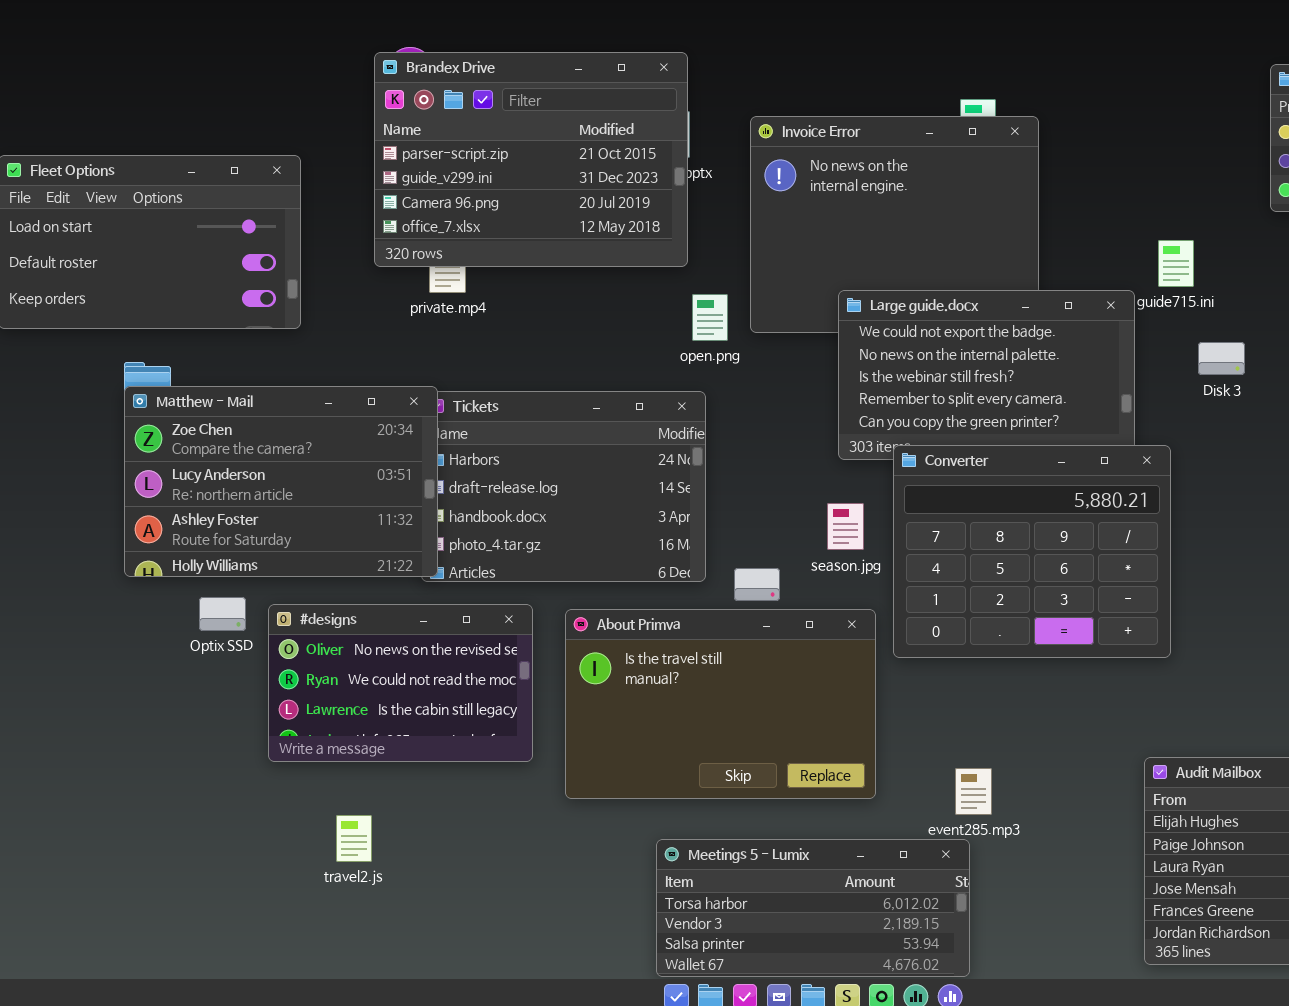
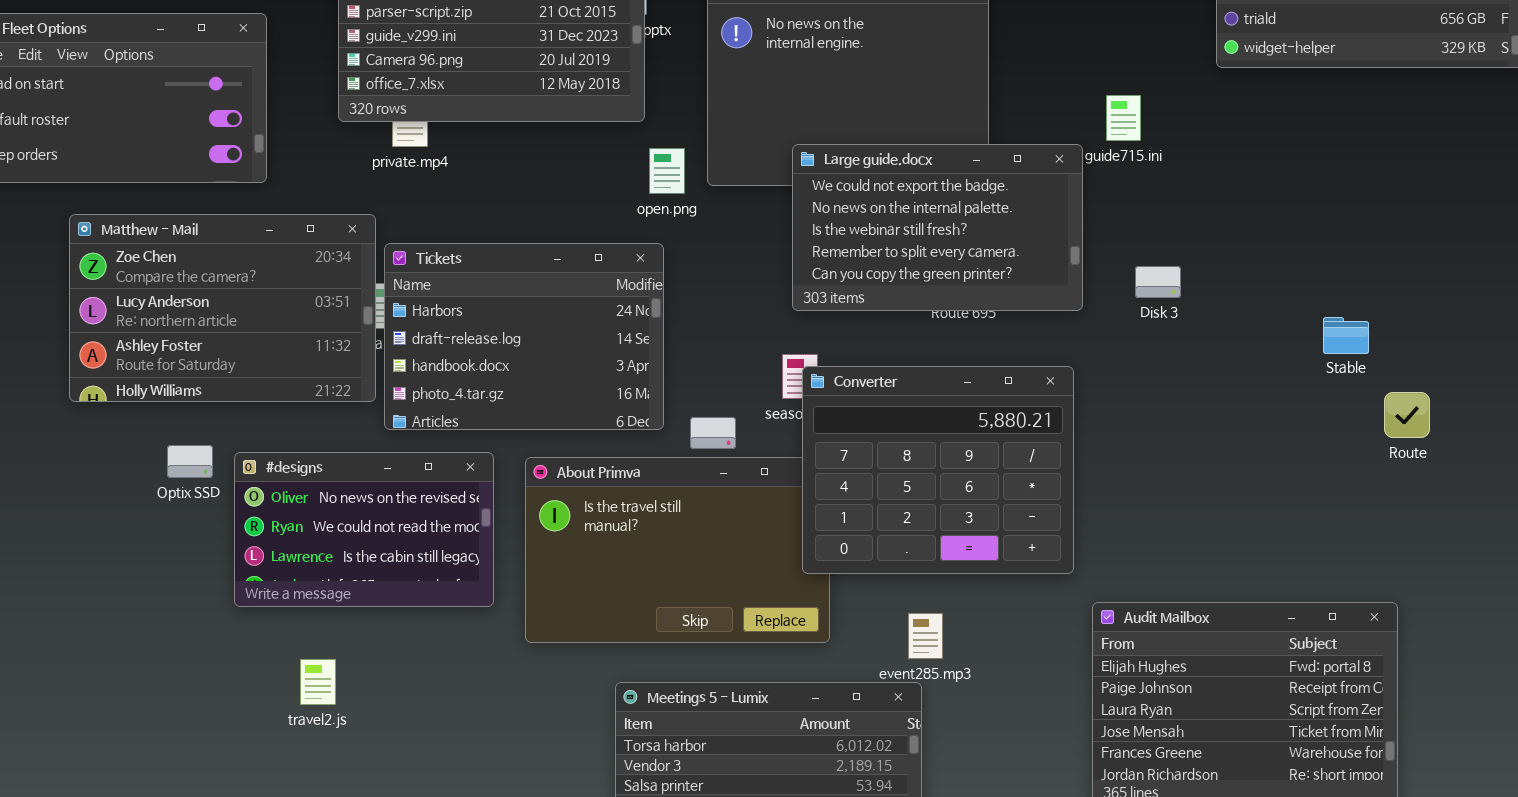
Disk 3: [1198,342,1245,375] -> [1135,266,1181,298], moved
Matthew - Mail: [124,386,438,577] -> [69,214,376,402], moved
Converter: [893,445,1171,658] -> [802,366,1074,574], moved

